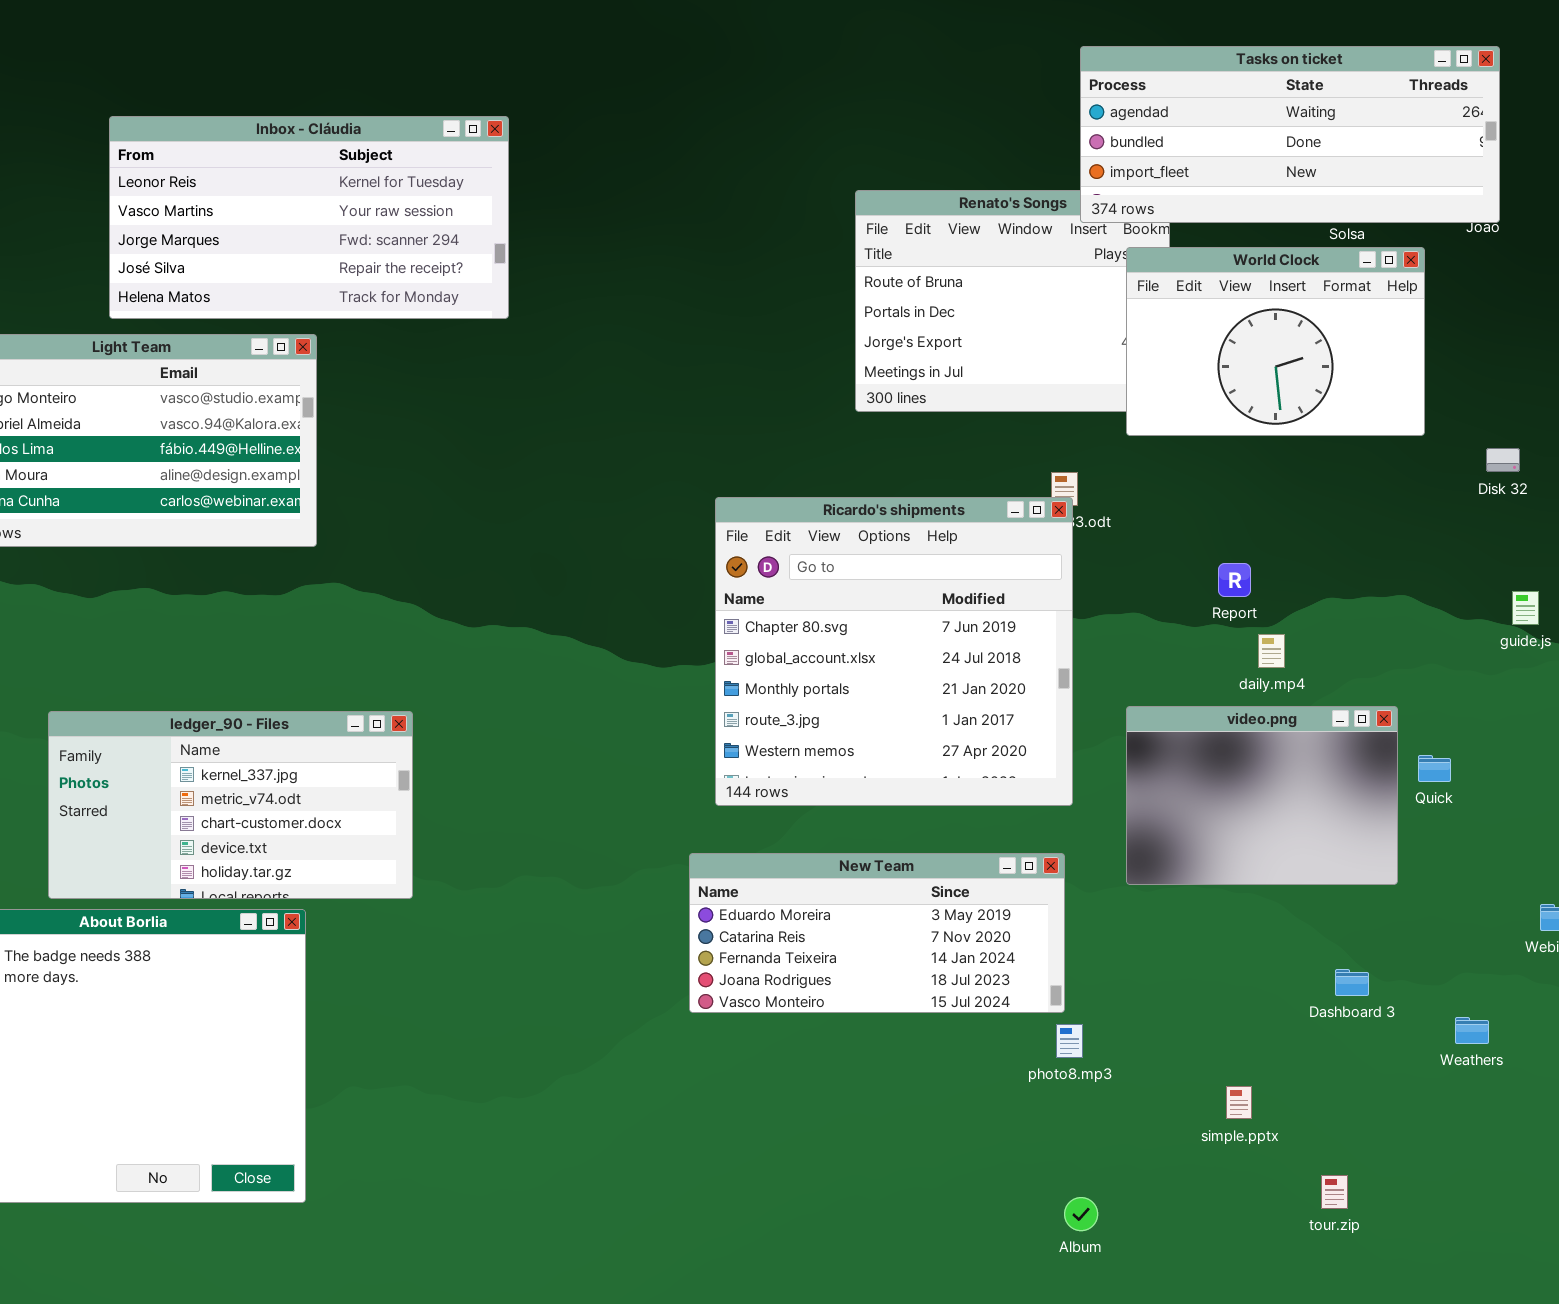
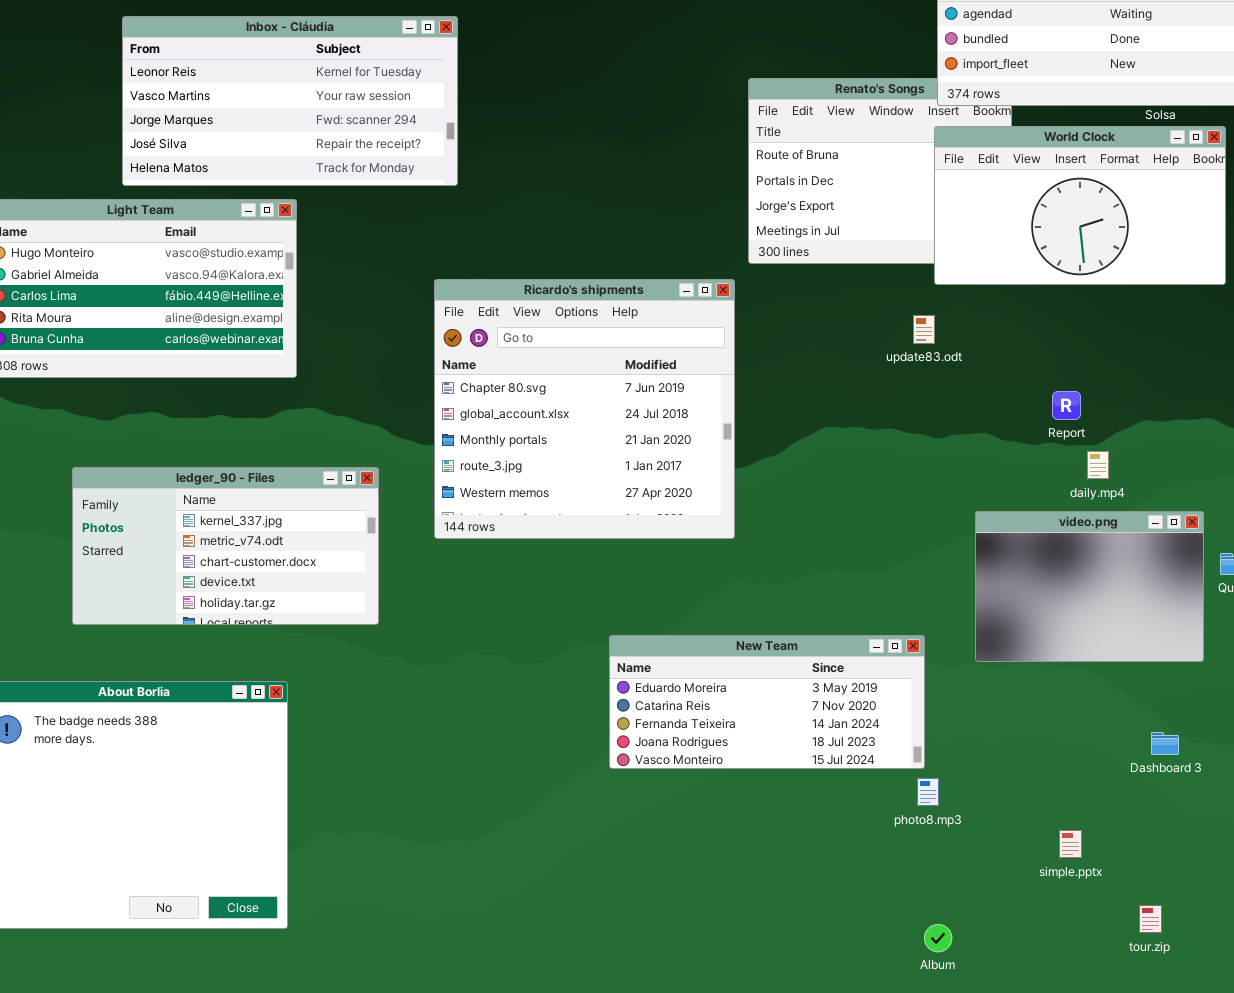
World Clock: [1126,247,1425,436] -> [934,126,1226,285], resized
Ricardo's shipments: [715,497,1073,806] -> [434,279,735,539], moved
ledger_90 - Files: [48,711,413,899] -> [72,467,379,625], moved

